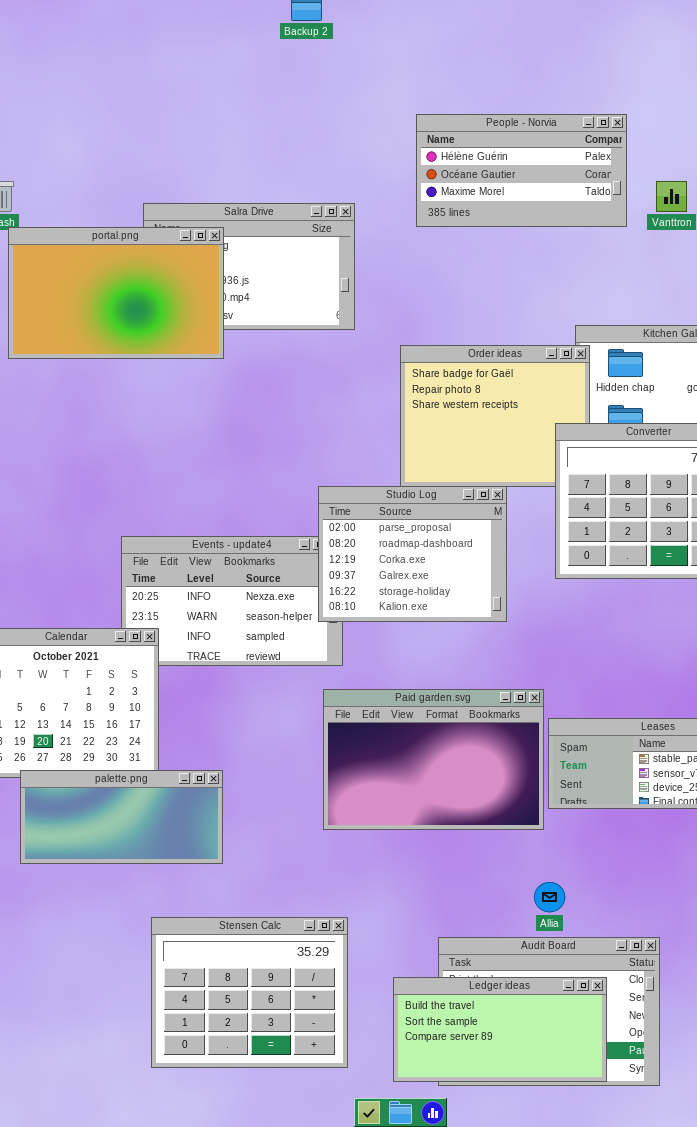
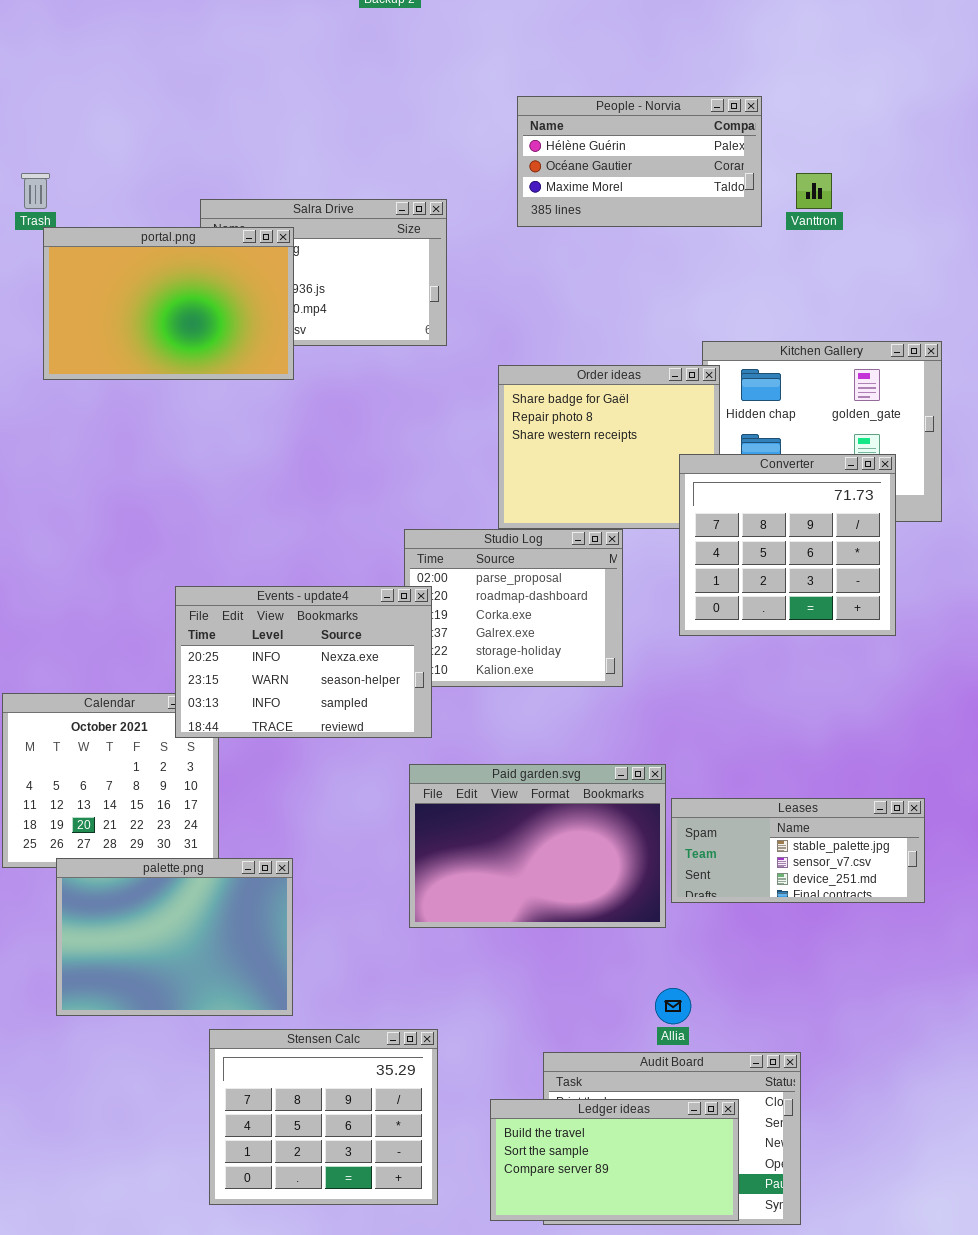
Events - update4: [121,536,343,666] -> [175,586,432,738], raised
palette.png: [20,770,223,864] -> [56,858,293,1016], resized

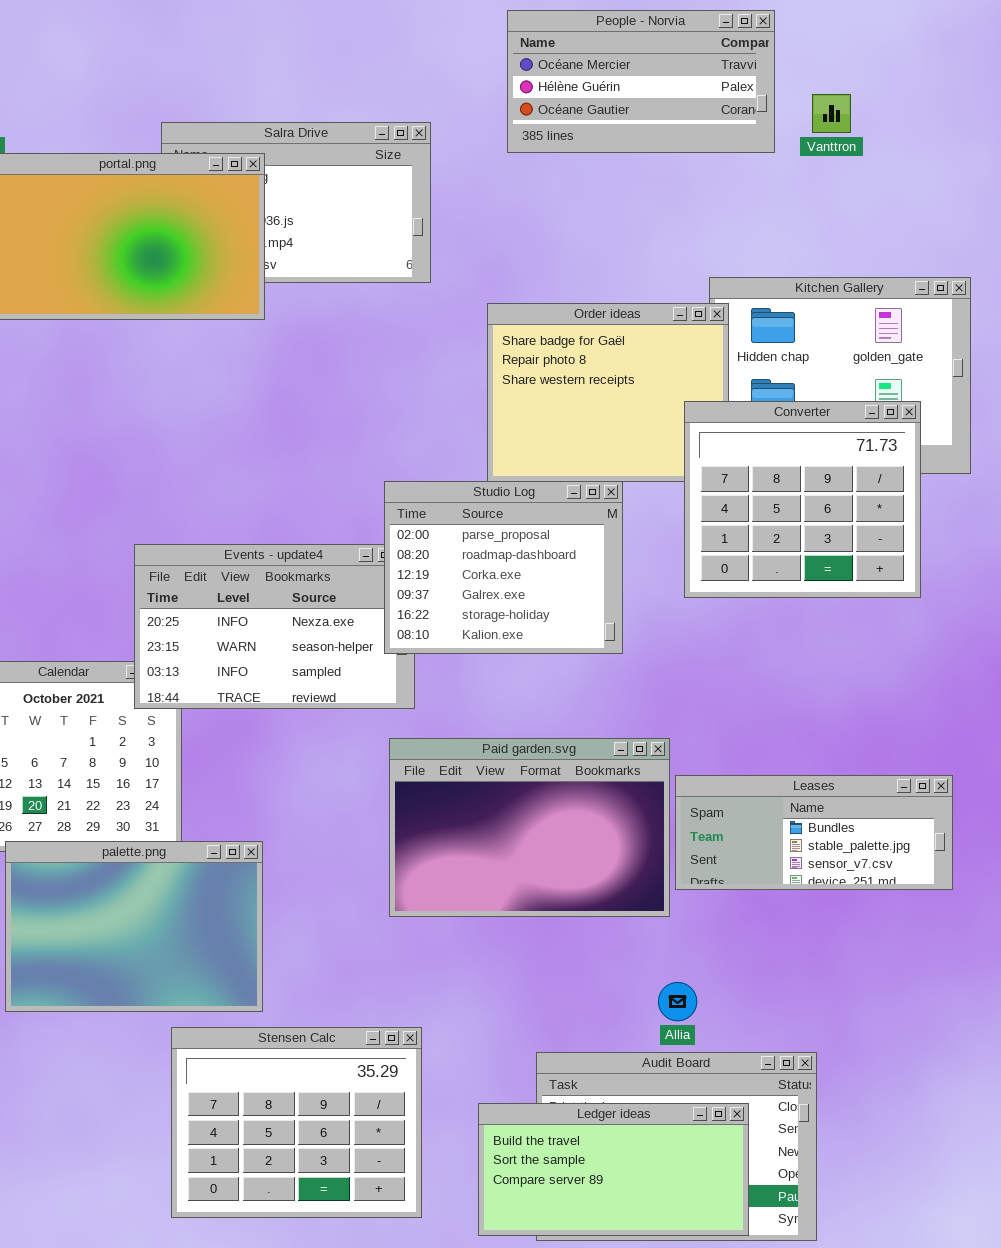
People - Norvia: [517,96,762,227] -> [507,10,775,153], scrolled up 1 row
Studio Log: [404,529,623,687] -> [384,481,623,654], raised
Leases: [671,798,925,903] -> [675,775,953,890], scrolled up 1 row

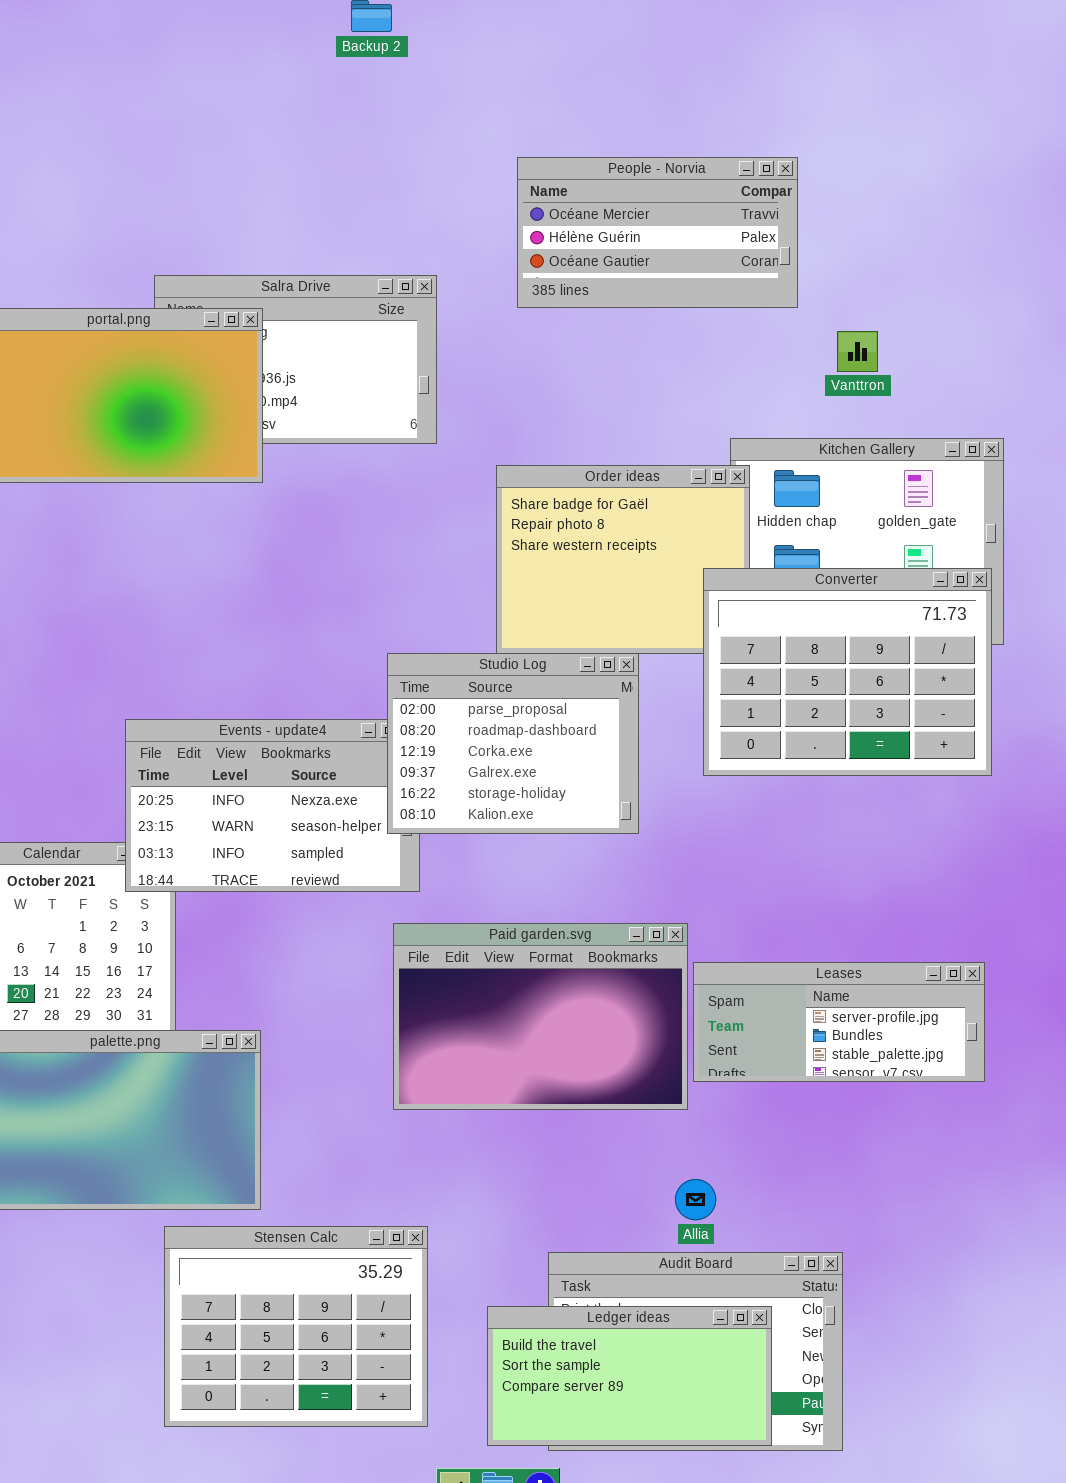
Vanttron: [812,94,851,133] -> [837,331,878,372], moved
Converter: [684,401,921,598] -> [703,568,992,776], resized
Leases: [675,775,953,890] -> [693,962,985,1082], scrolled up 1 row

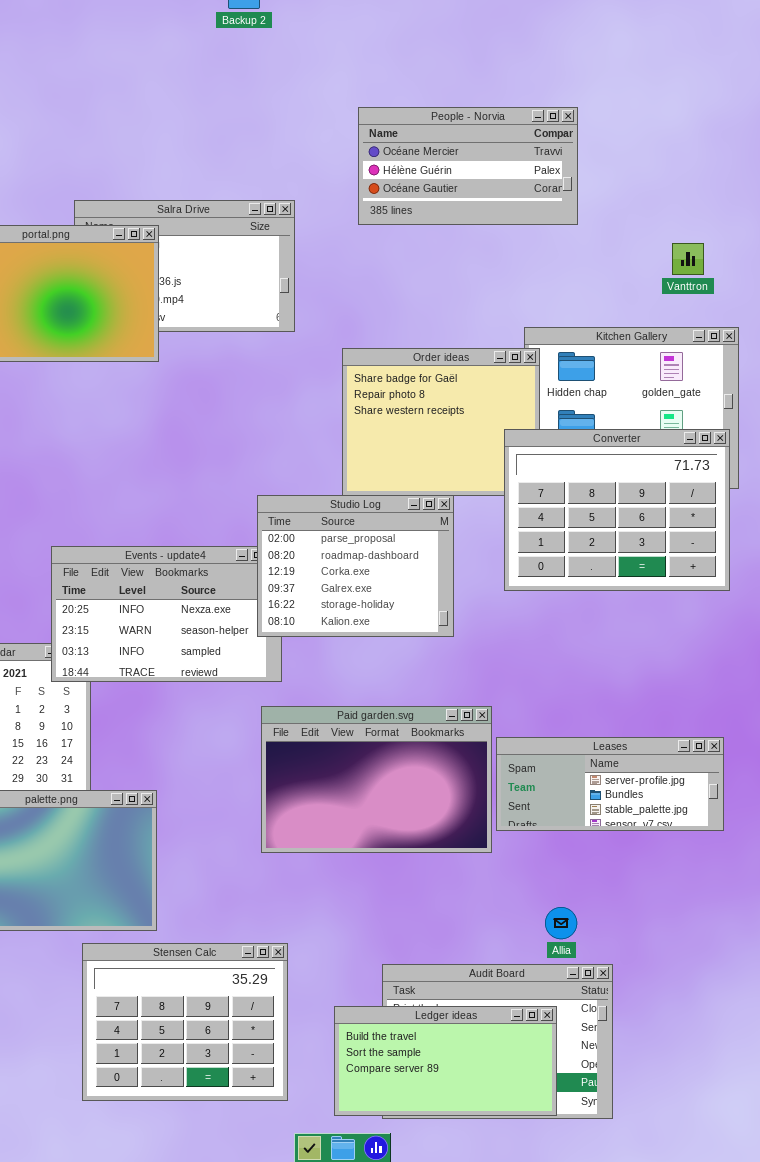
Vanttron: [837,331,878,372] -> [672,243,704,275], moved
Allia: [675,1179,716,1220] -> [545,907,577,939], moved

